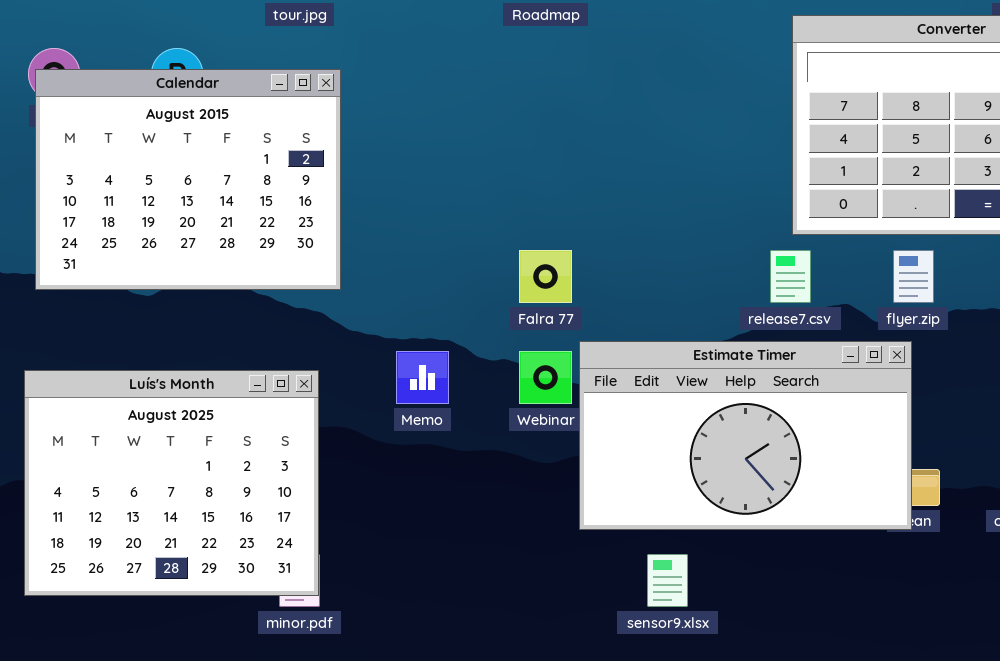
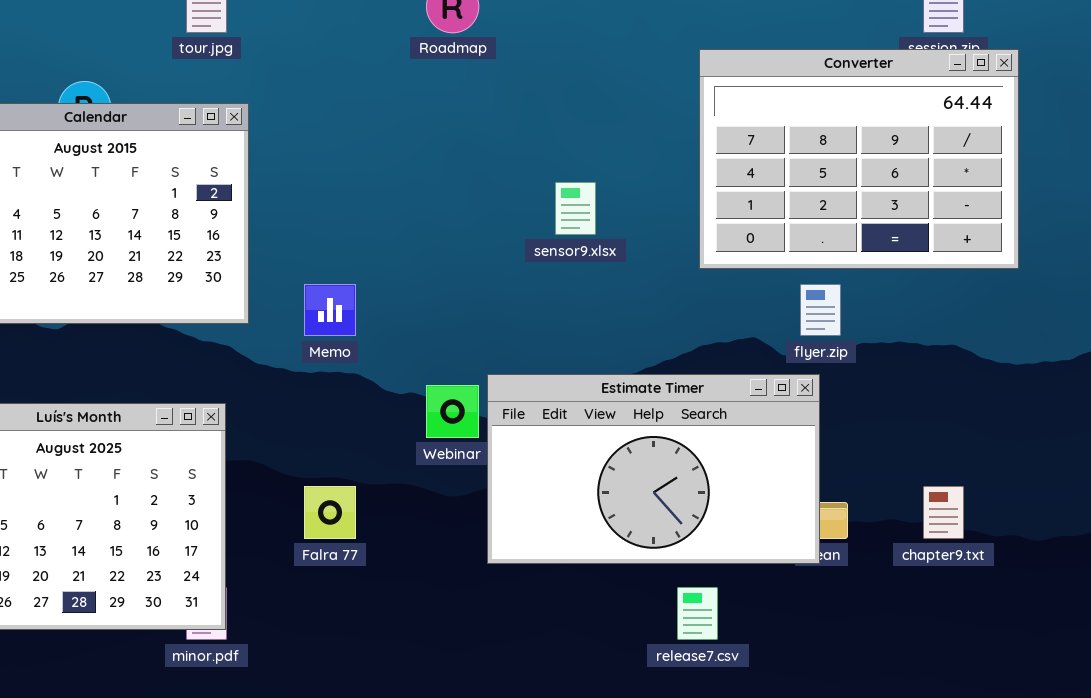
Falra 77: [519,250,572,303] -> [304,486,356,539], moved
release7.csv: [770,250,811,303] -> [677,587,718,640], moved
Memo: [396,351,449,404] -> [304,284,356,336], moved
sensor9.xlsx: [647,554,688,607] -> [555,182,596,235], moved

